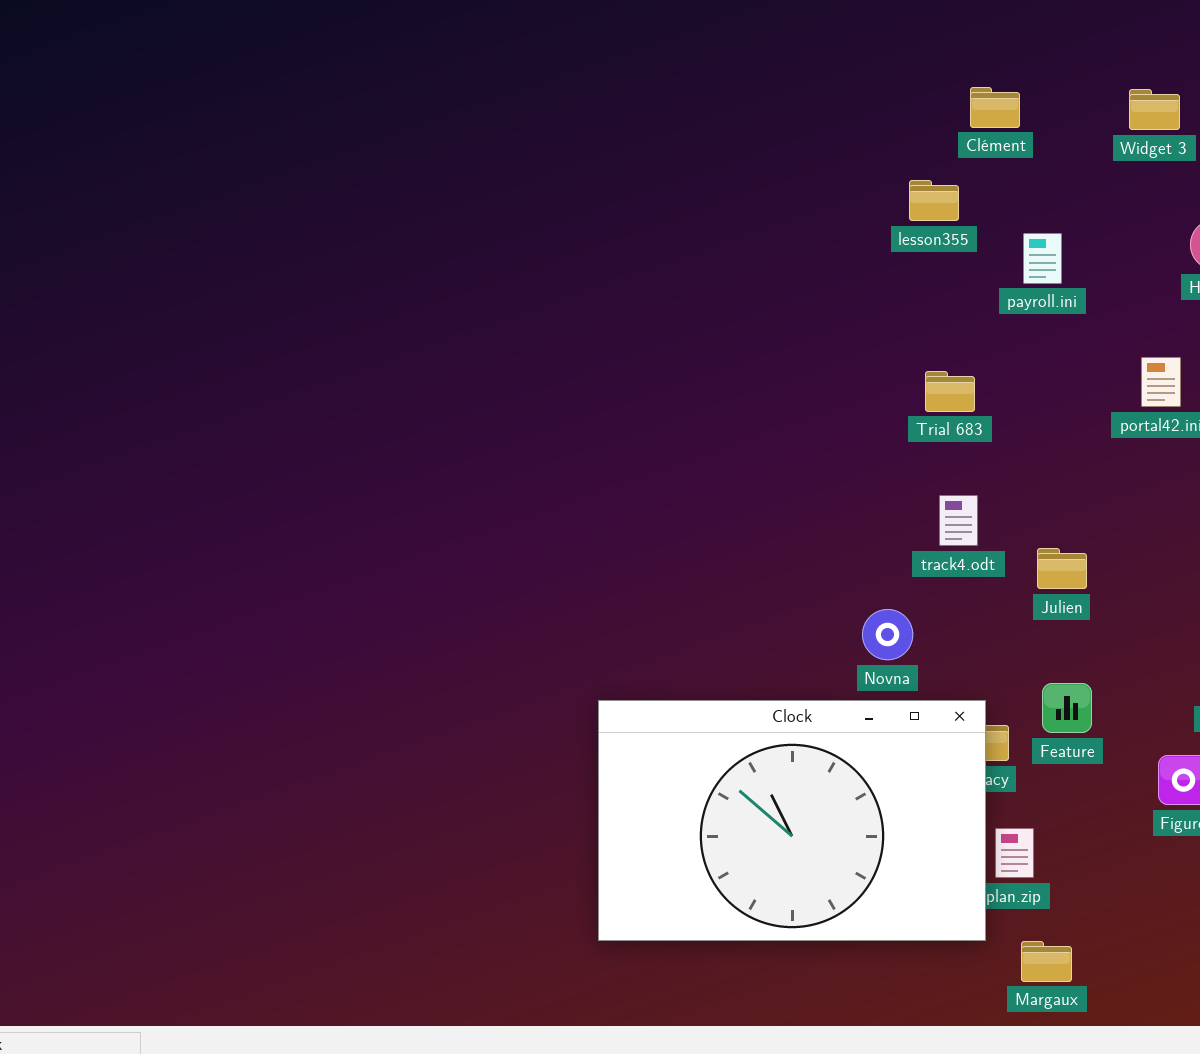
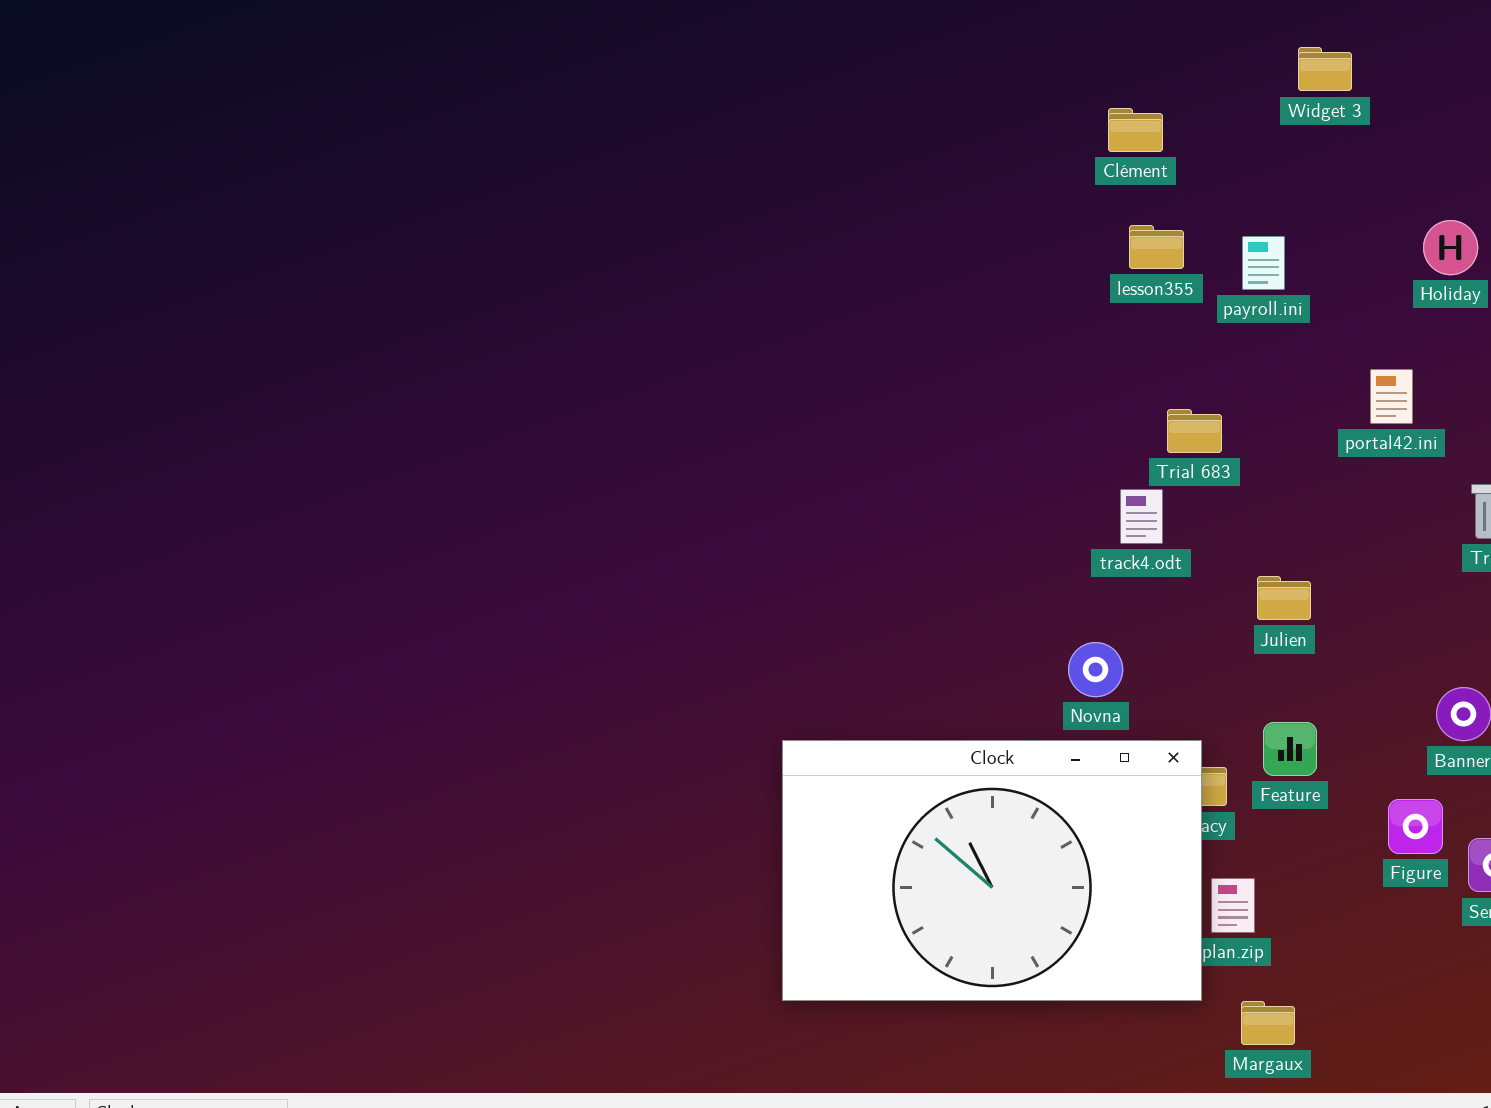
Clément: [970,87,1020,128] -> [1108,108,1163,152], moved
Widget 3: [1129,89,1180,130] -> [1298,47,1352,91], moved
lesson355: [909,180,959,221] -> [1129,225,1184,269], moved
Trial 683: [925,371,975,412] -> [1167,409,1222,453], moved
track4.odt: [939,495,978,546] -> [1120,489,1163,544], moved

